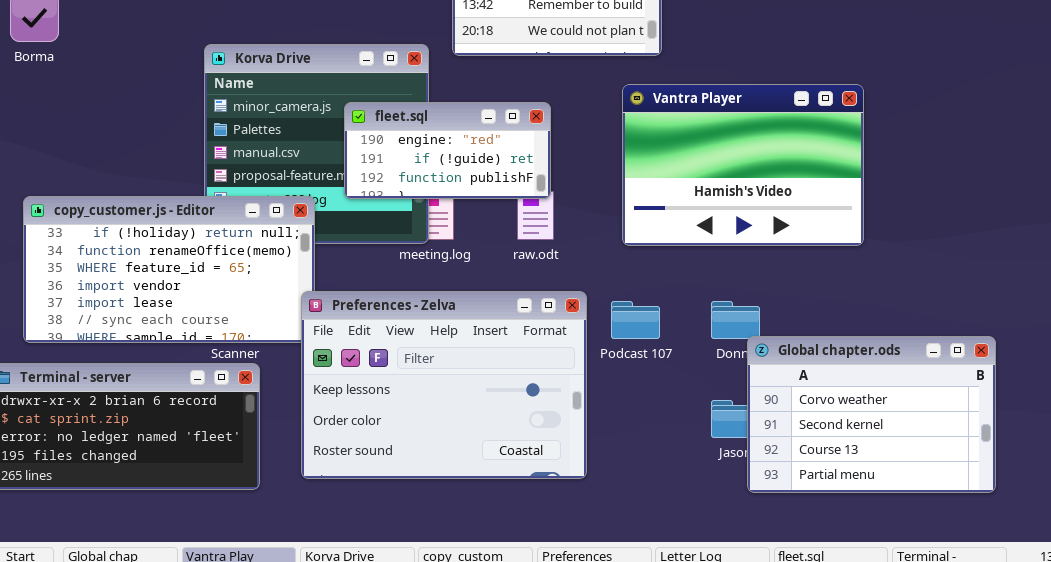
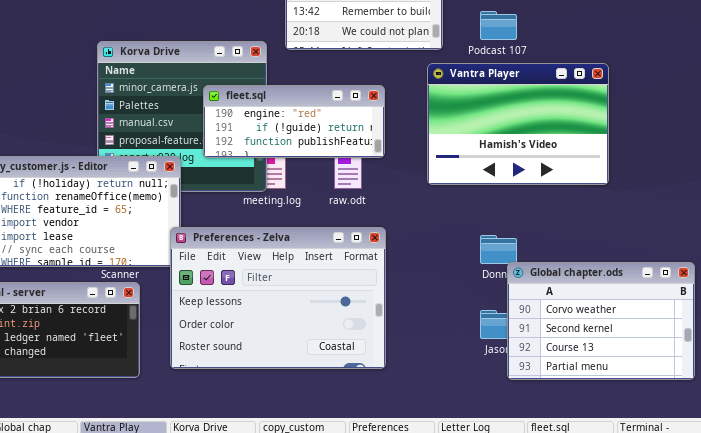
Vantra Player: [622,84,864,246] -> [427,63,609,185], moved
fleet.sql: [344,102,551,199] -> [203,85,385,158], resized
Podcast 107: [611,301,660,339] -> [480,11,517,40], moved

